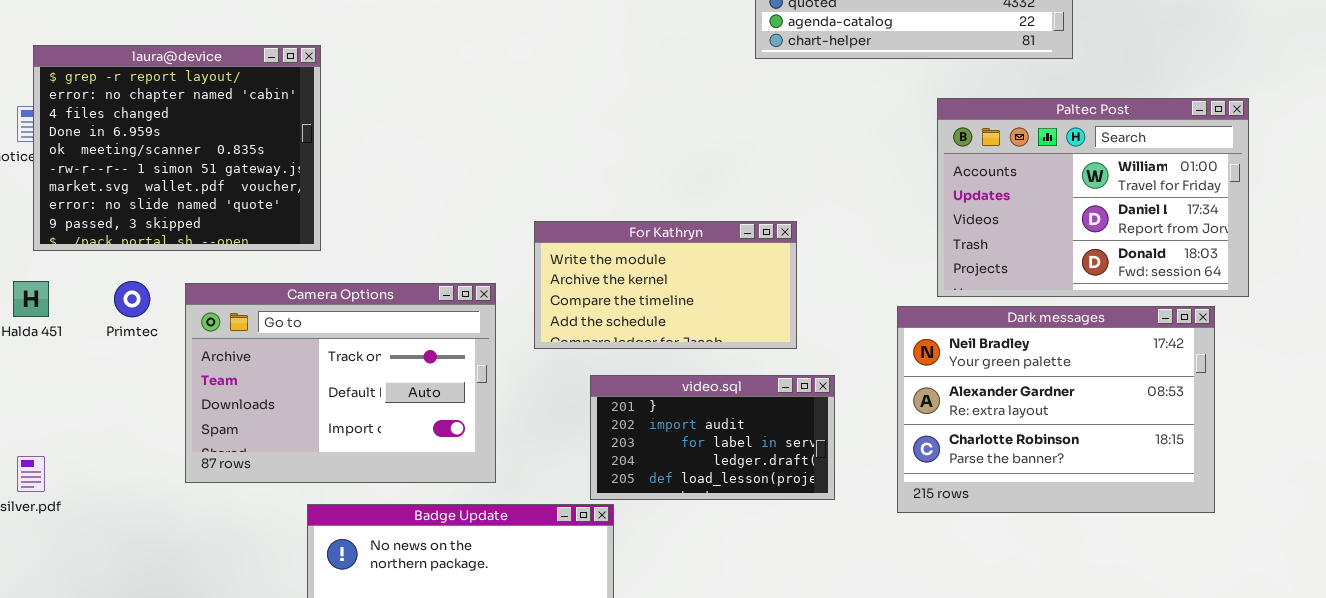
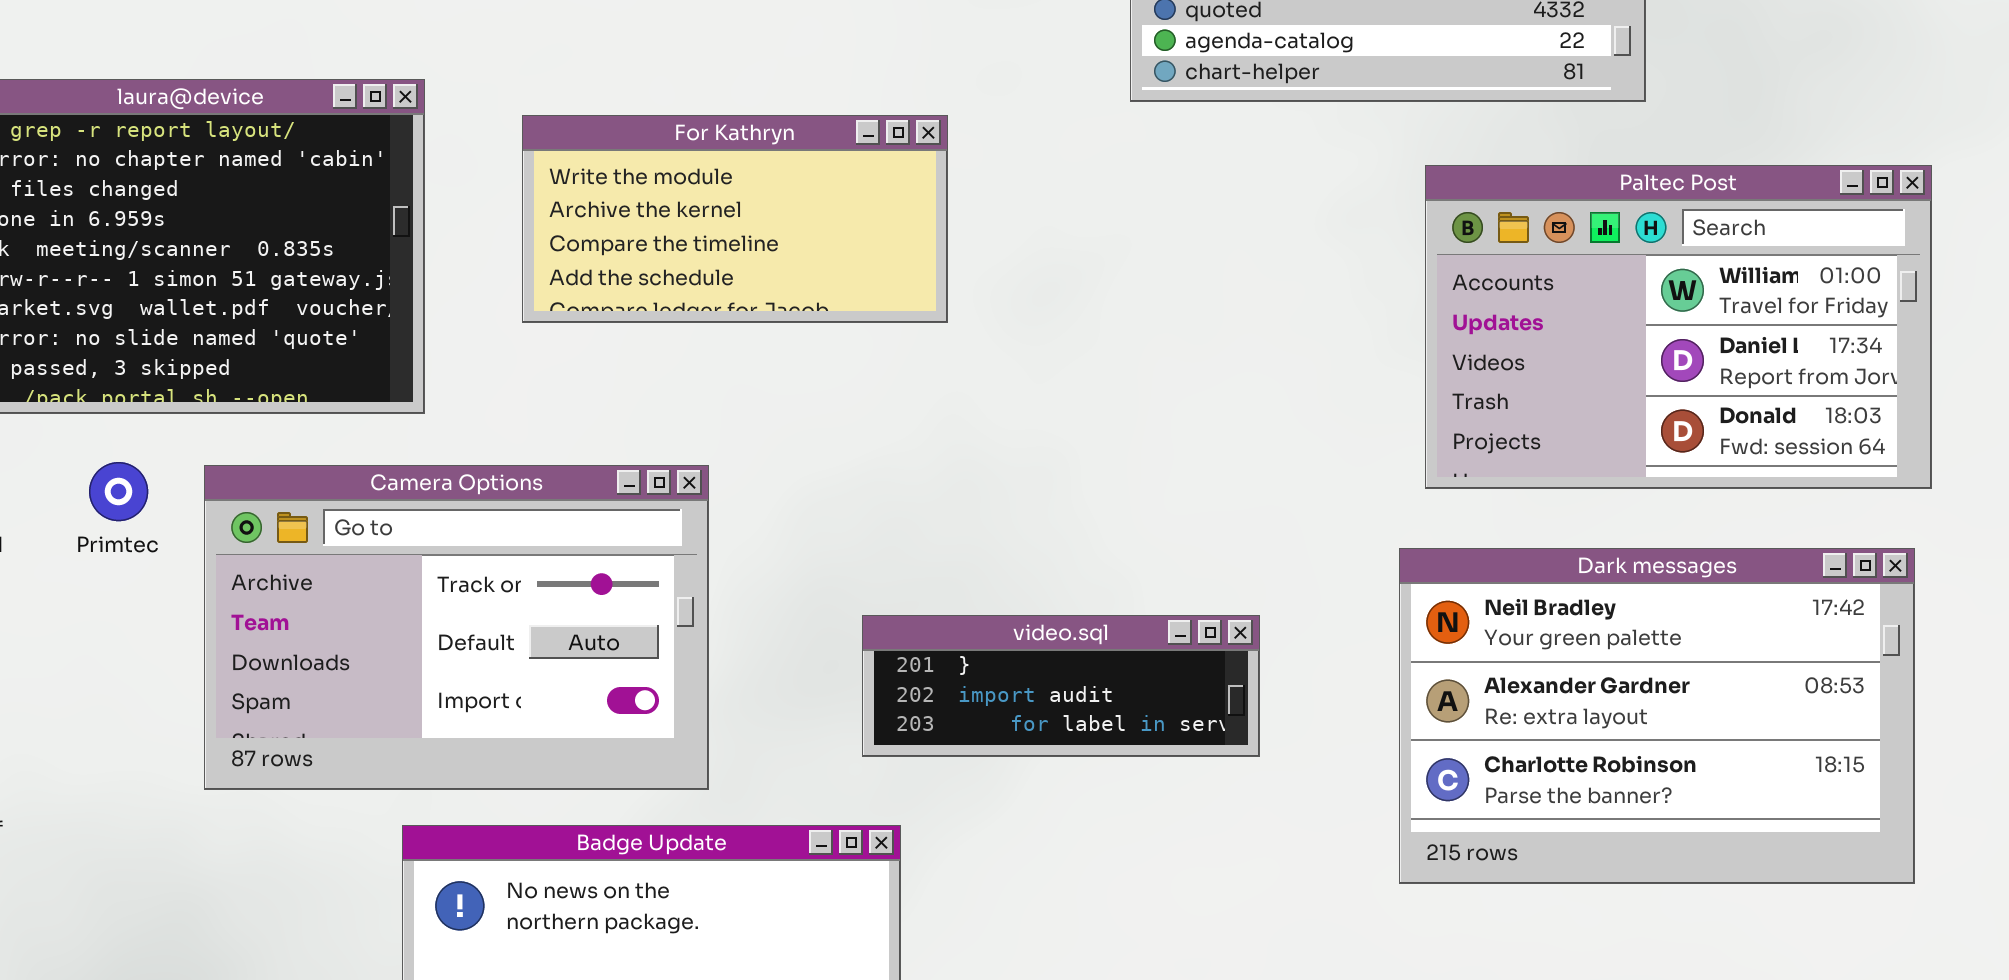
For Kathryn: [534,221,797,349] -> [522,115,948,323], moved
Dark messages: [897,306,1215,513] -> [1399,548,1915,884], moved
video.sql: [590,375,835,500] -> [862,615,1260,757], resized

